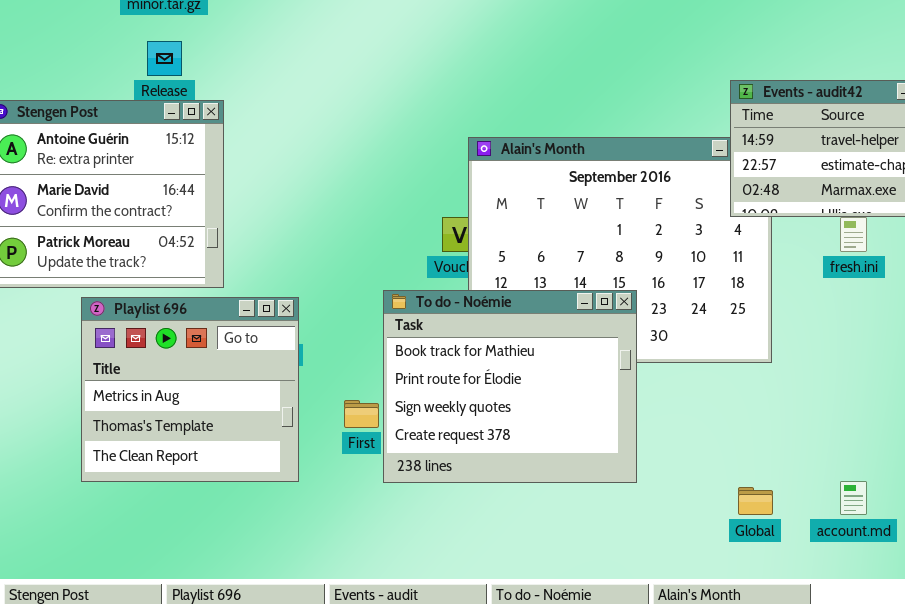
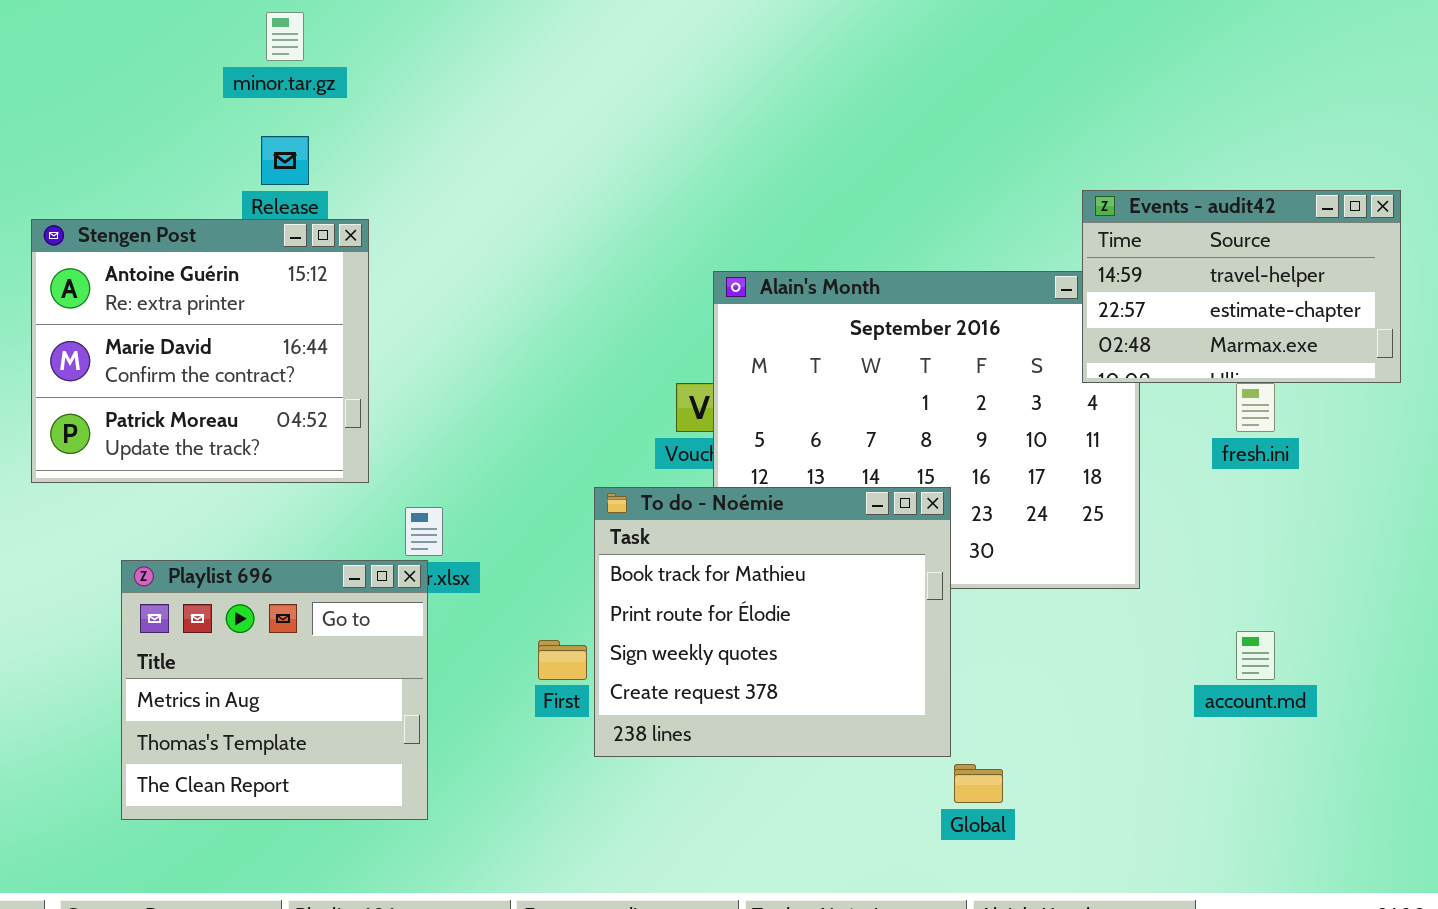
Playlist 696: [81,297,299,482] -> [121,560,428,820], moved
account.md: [840,481,867,515] -> [1236,631,1275,680], moved
Global: [738,487,773,515] -> [954,764,1003,803], moved

